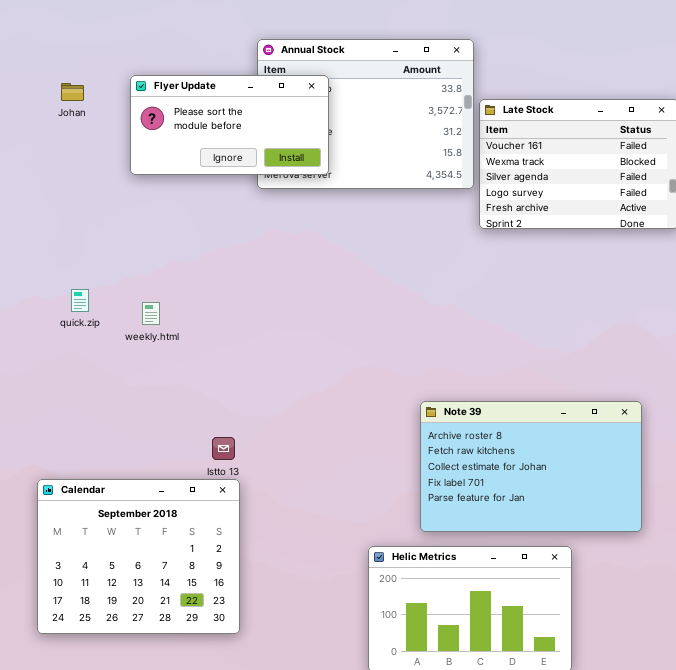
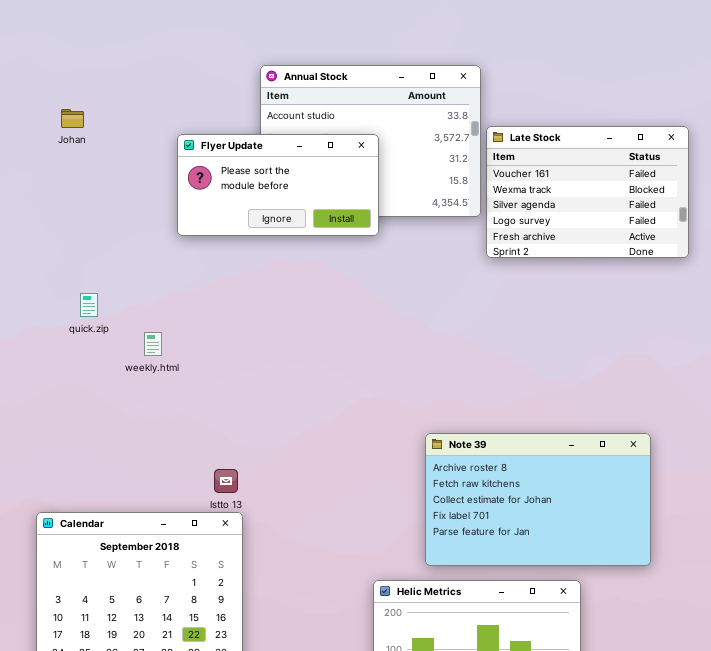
Flyer Update: [130,75,329,175] -> [177,134,379,236], moved
quick.zip: [71,289,89,312] -> [80,293,98,317], moved

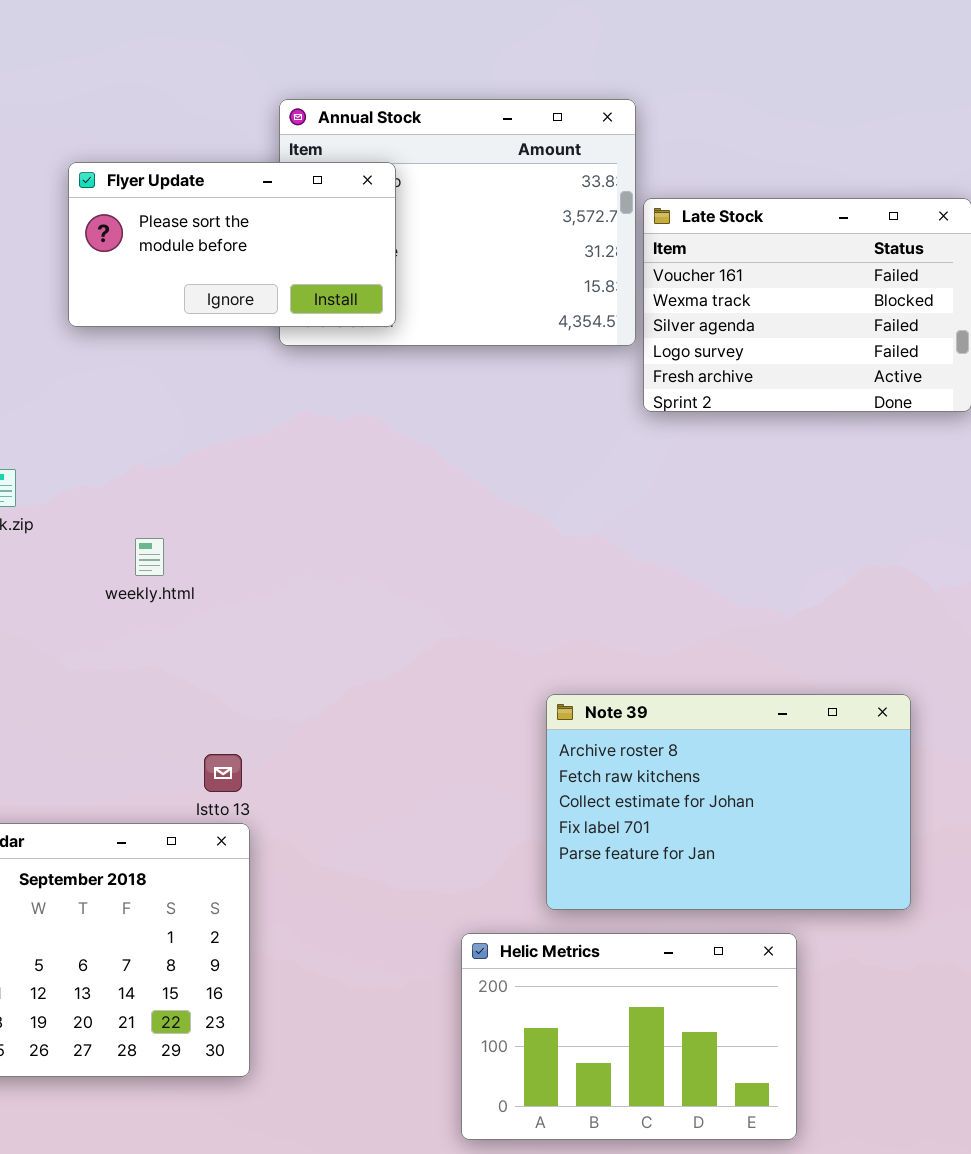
Flyer Update: [177,134,379,236] -> [68,162,396,327], moved
weekly.html: [144,332,162,356] -> [135,538,164,576], moved

